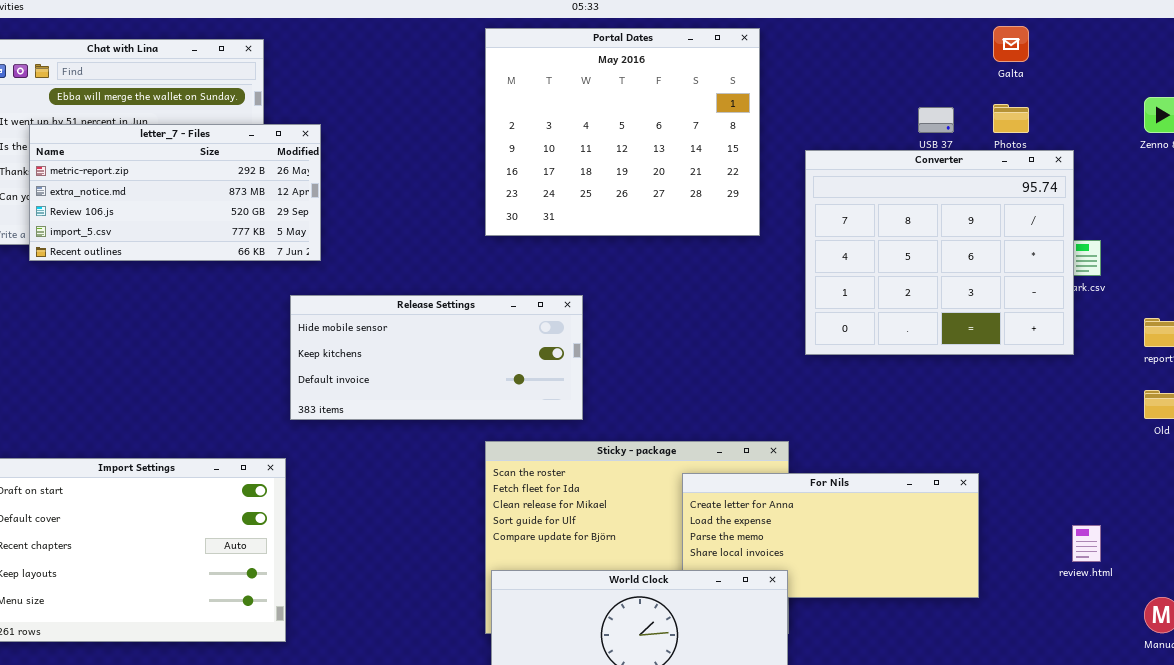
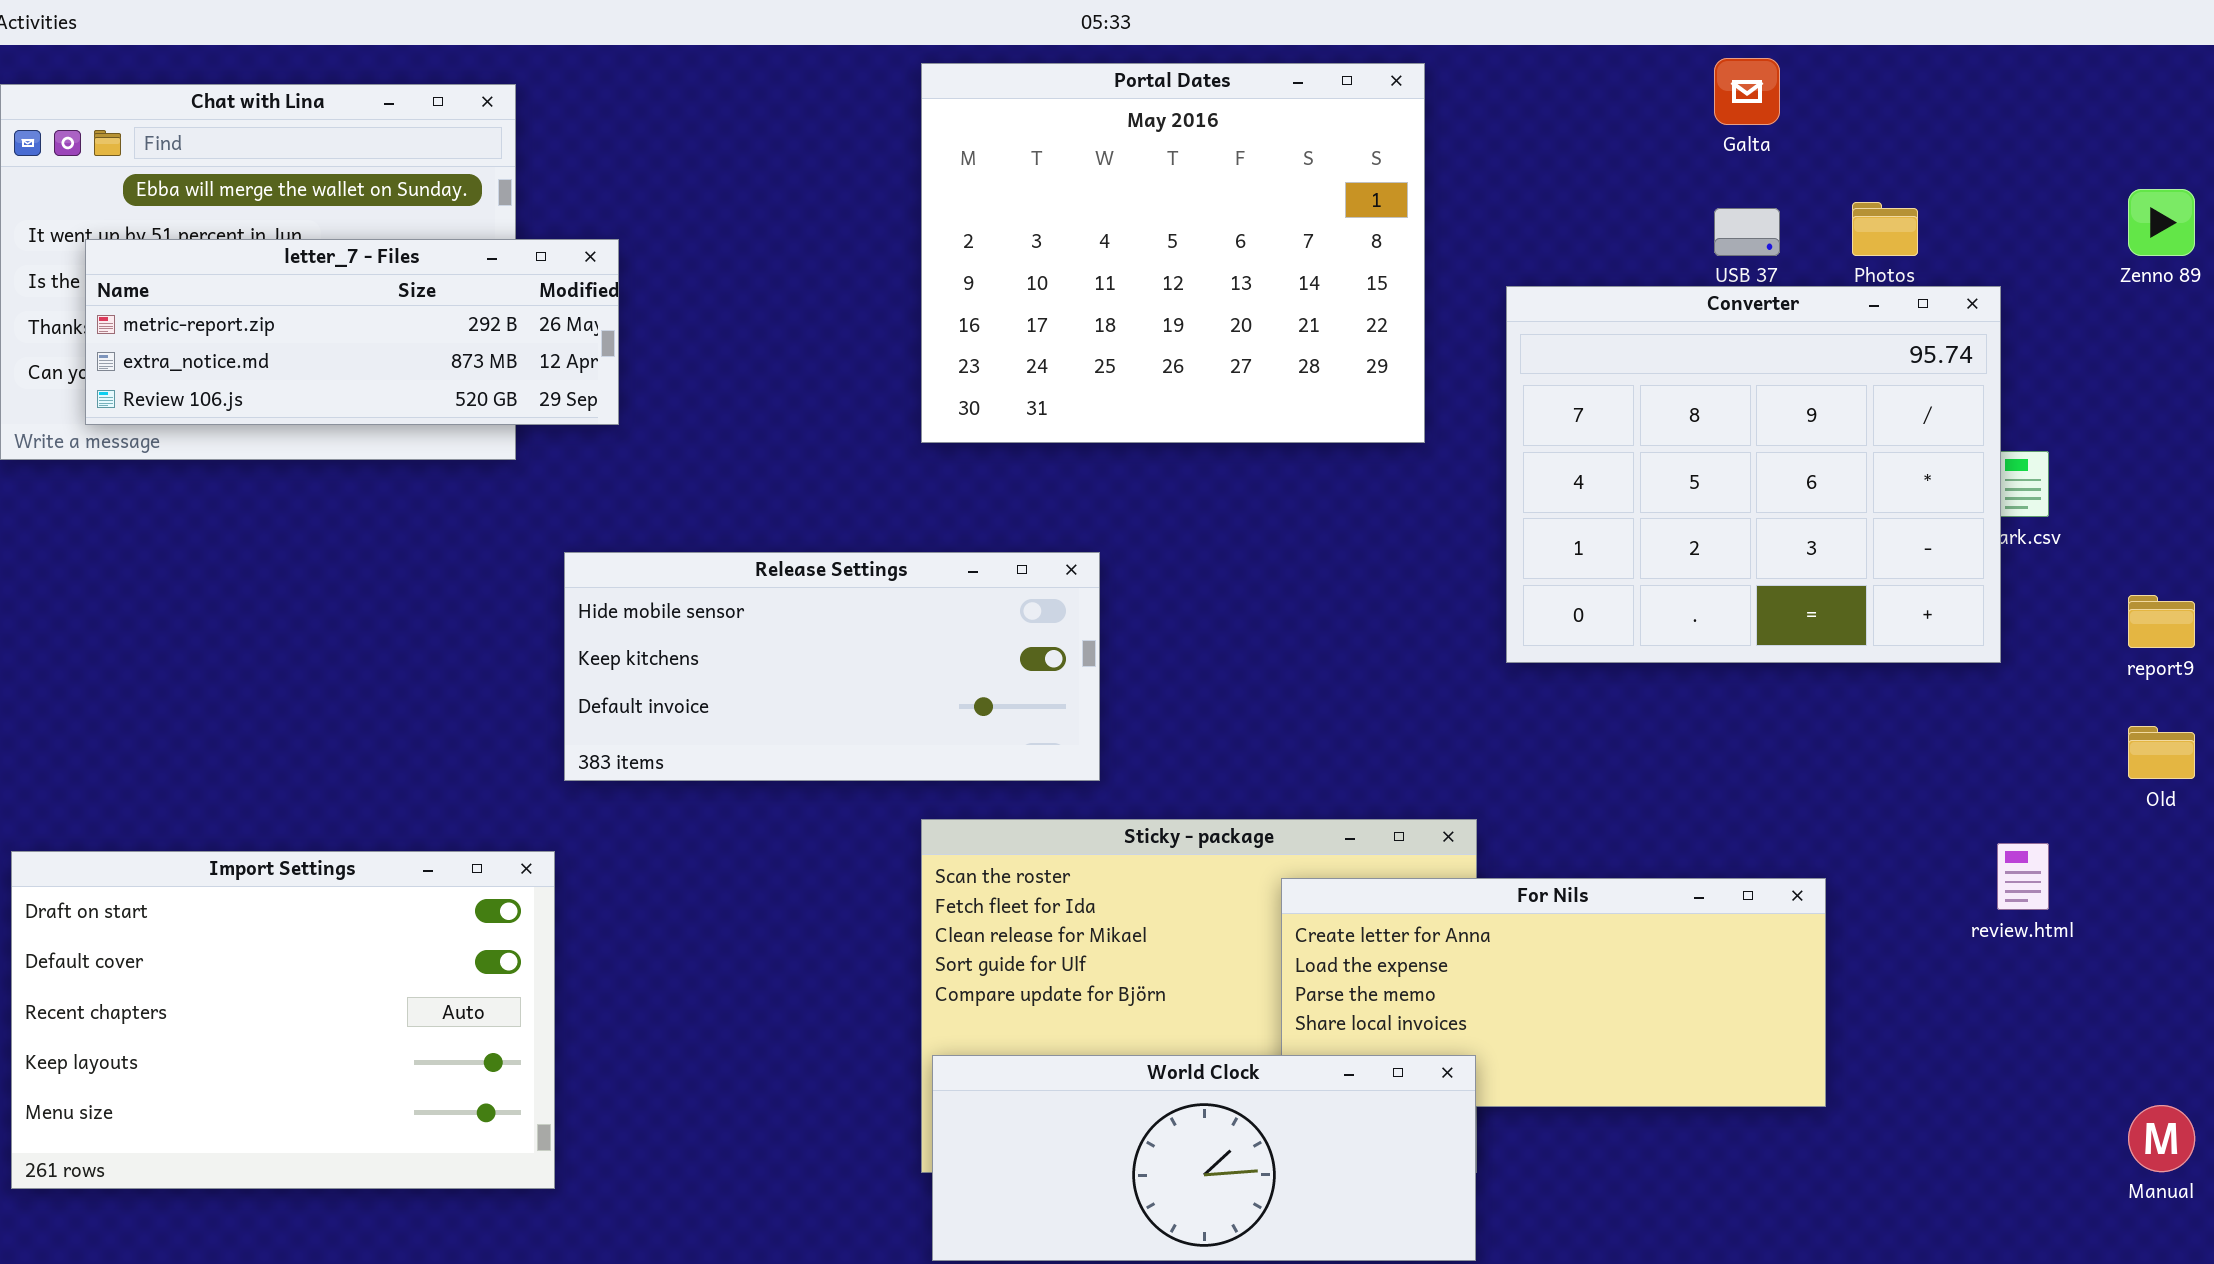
Galta: [993,26,1029,62] -> [1714,58,1780,125], moved
letter_7 - Files: [29,124,321,261] -> [85,239,619,425], resized
review.html: [1072,525,1101,562] -> [1997,843,2049,910], moved

